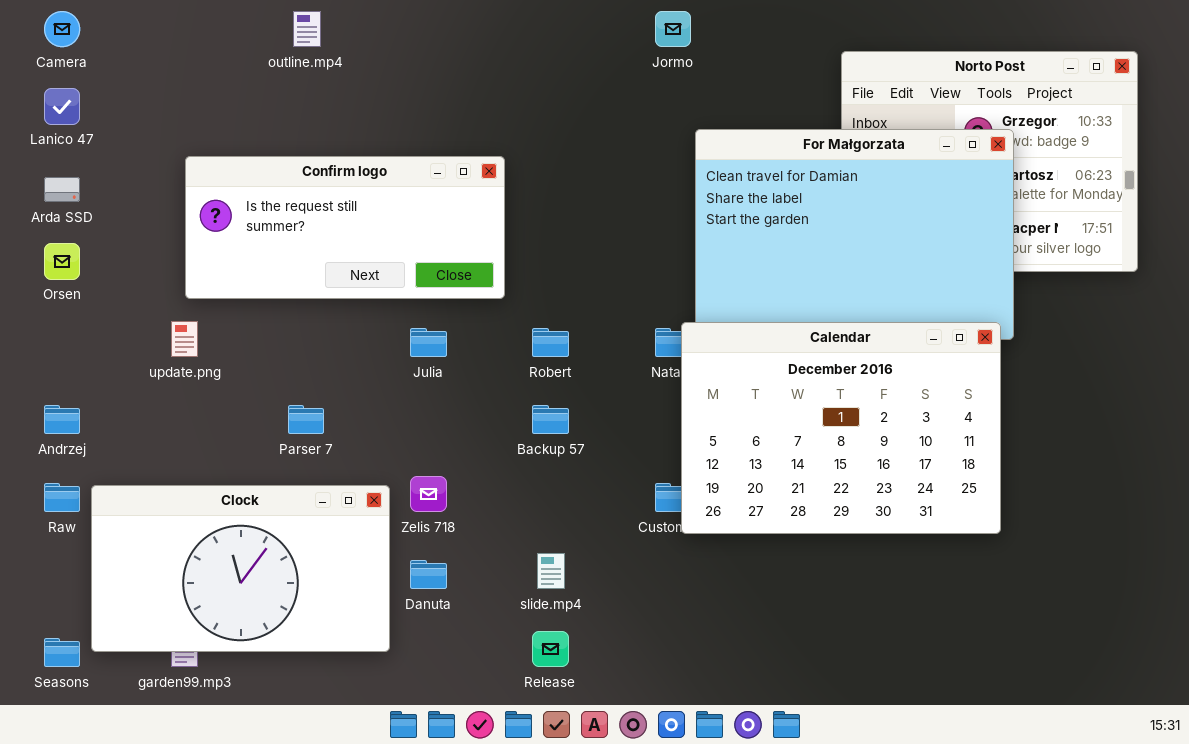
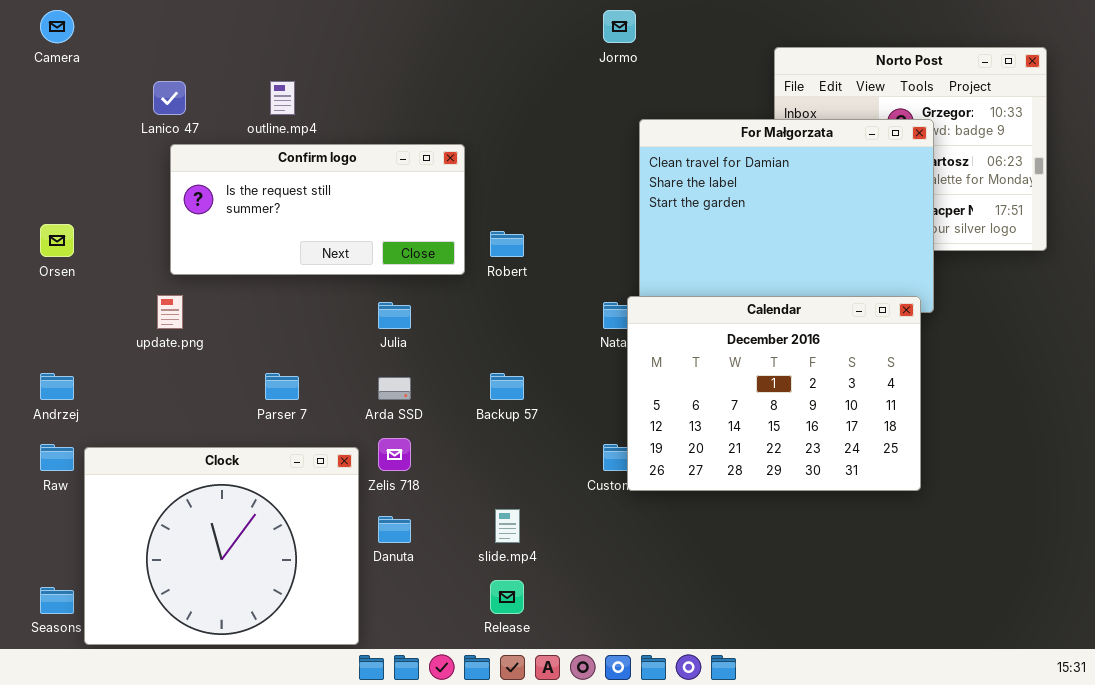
outline.mp4: [293,11,321,47] -> [270,81,295,115], moved
Lanico 47: [44,88,80,125] -> [153,81,186,115], moved
Arda SSD: [44,177,80,202] -> [378,377,411,400], moved
Robert: [532,328,569,357] -> [490,231,524,257], moved
Clock: [91,485,390,652] -> [84,447,359,645], resized

